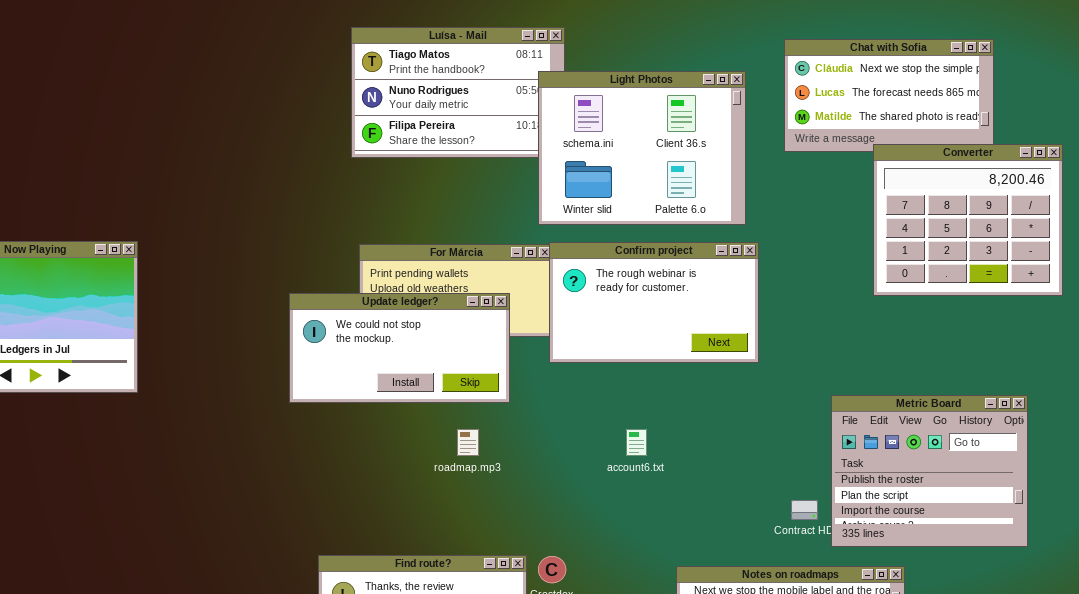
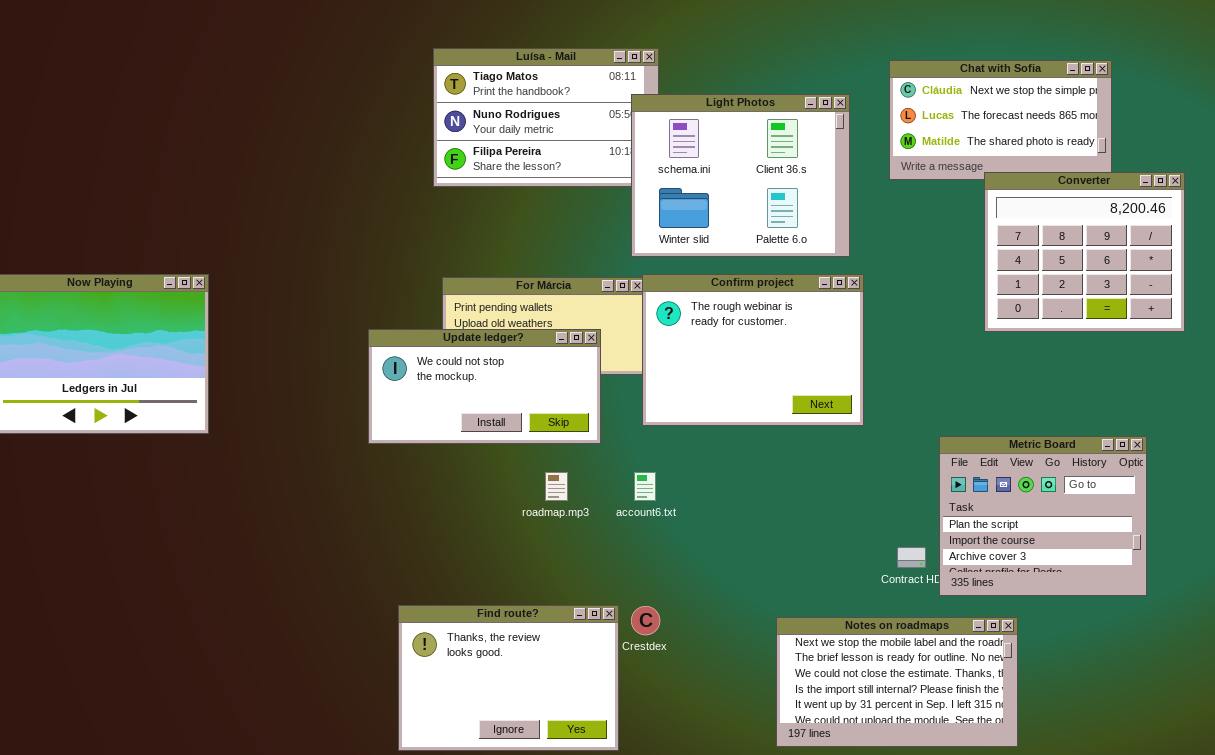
Confirm project: [549,242,759,363] -> [642,274,864,426], resized
Metric Board: [831,395,1028,547] -> [939,436,1147,596], scrolled down 1 row
account6.txt: [626,429,647,456] -> [634,472,656,501], moved

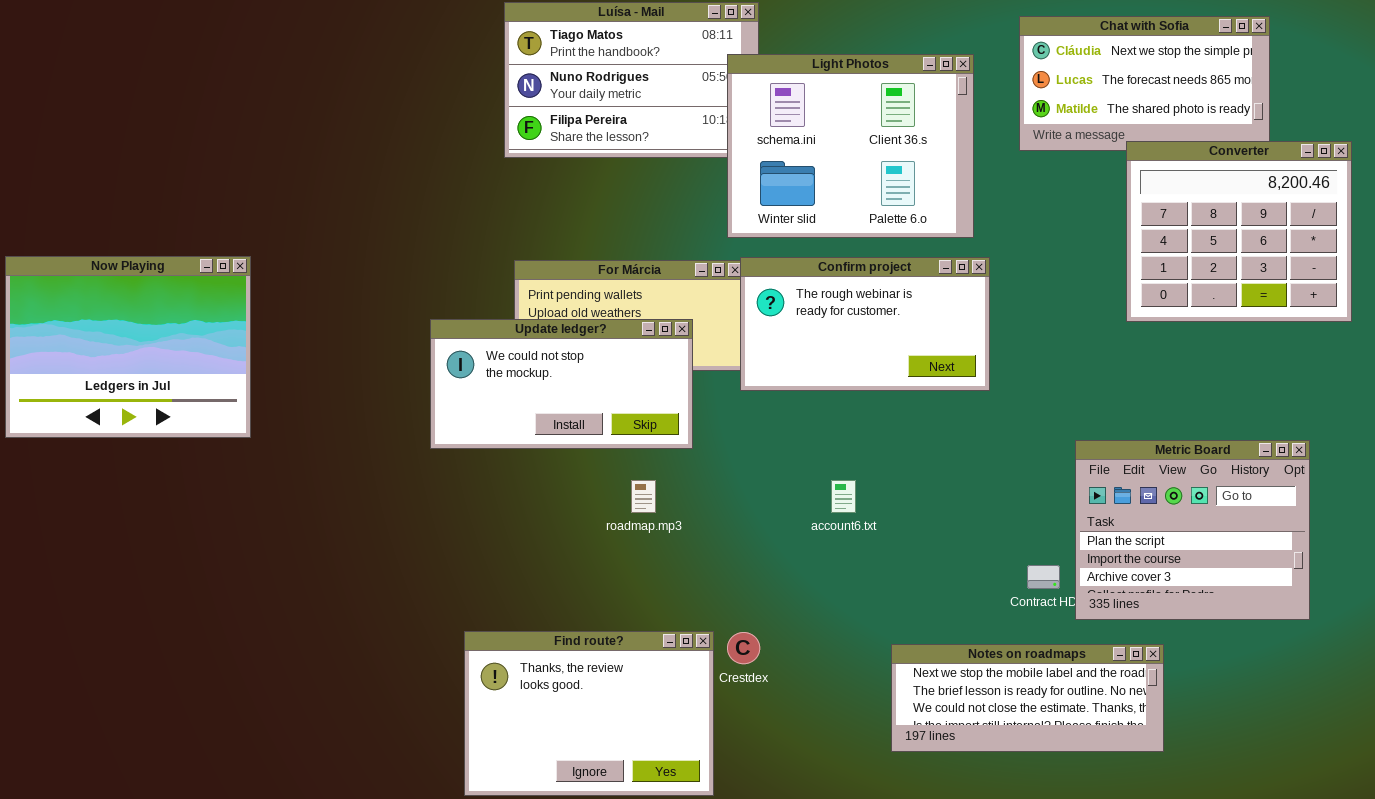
Confirm project: [642,274,864,426] -> [740,257,990,391], resized
account6.txt: [634,472,656,501] -> [831,480,856,513], moved
Notes on roadmaps: [776,617,1018,747] -> [891,644,1164,752], resized

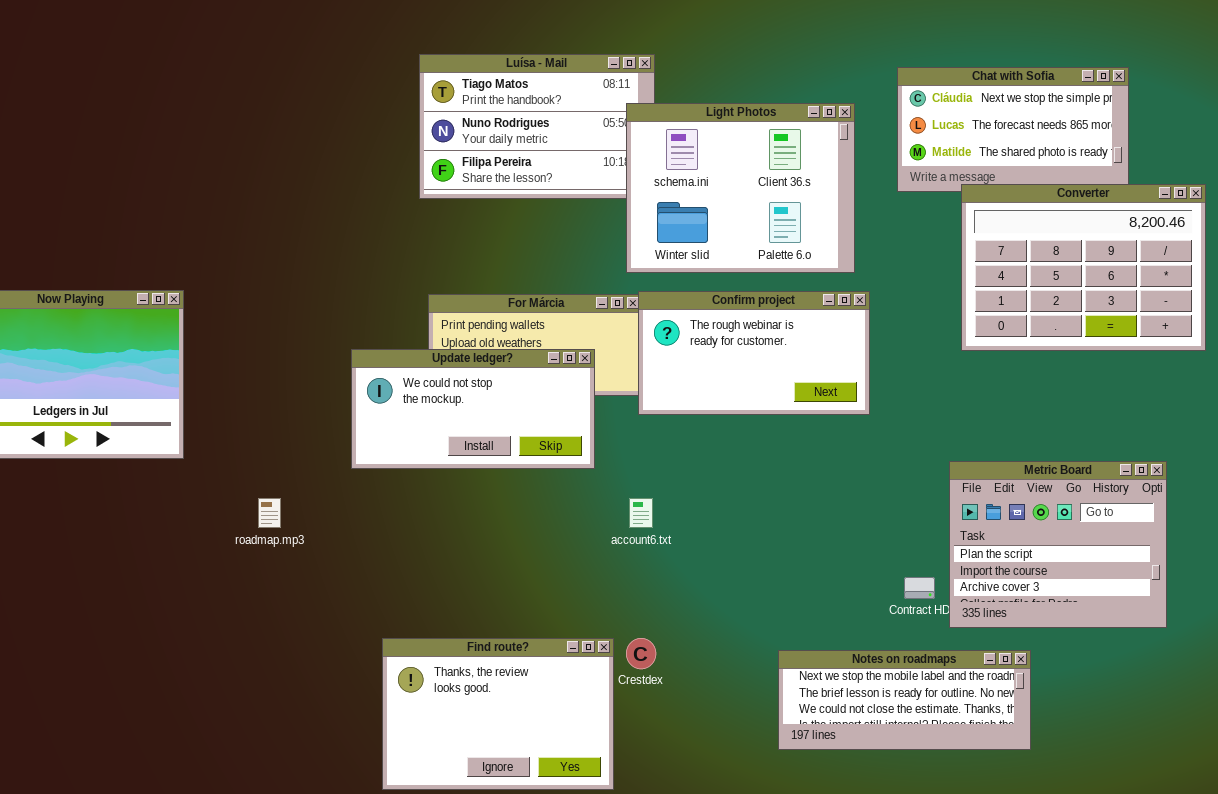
Converter: [1126,141,1352,322] -> [961,184,1206,351], resized
roadmap.mp3: [631,480,656,513] -> [258,498,281,528], moved
account6.txt: [831,480,856,513] -> [629,498,653,528], moved

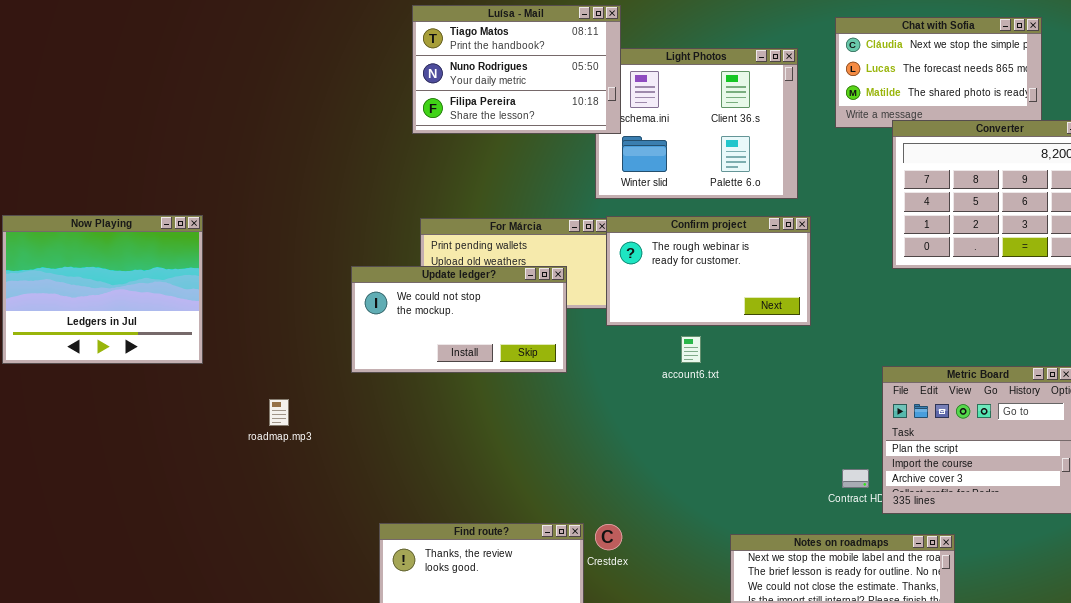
Luísa - Mail: [419,54,655,199] -> [412,5,621,134], raised
account6.txt: [629,498,653,528] -> [681,336,701,363], moved

